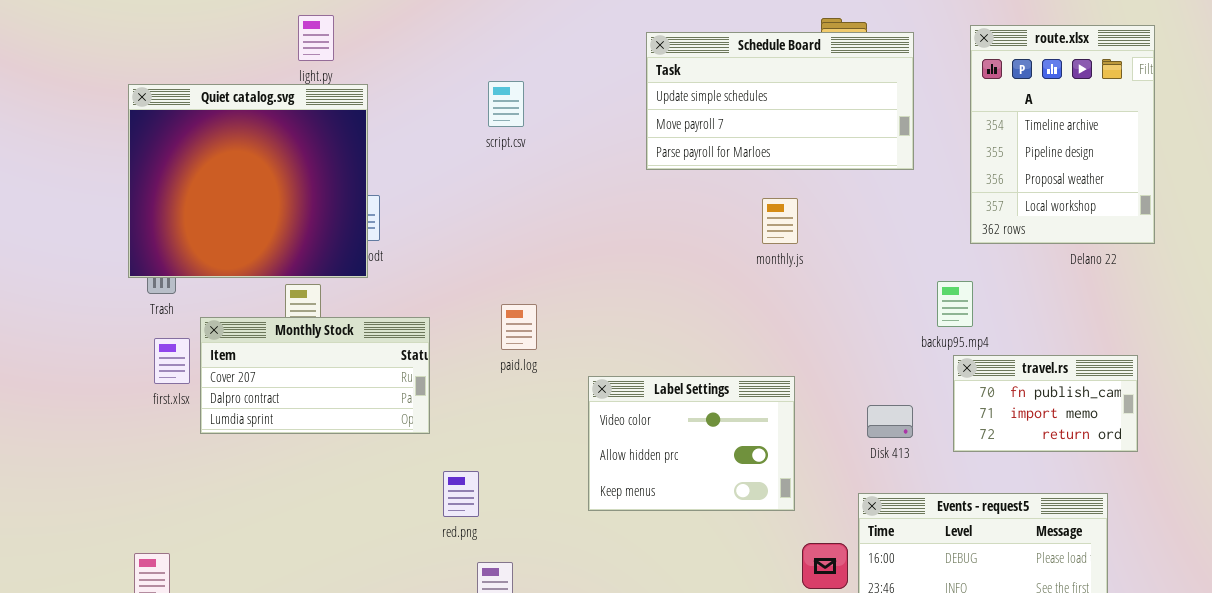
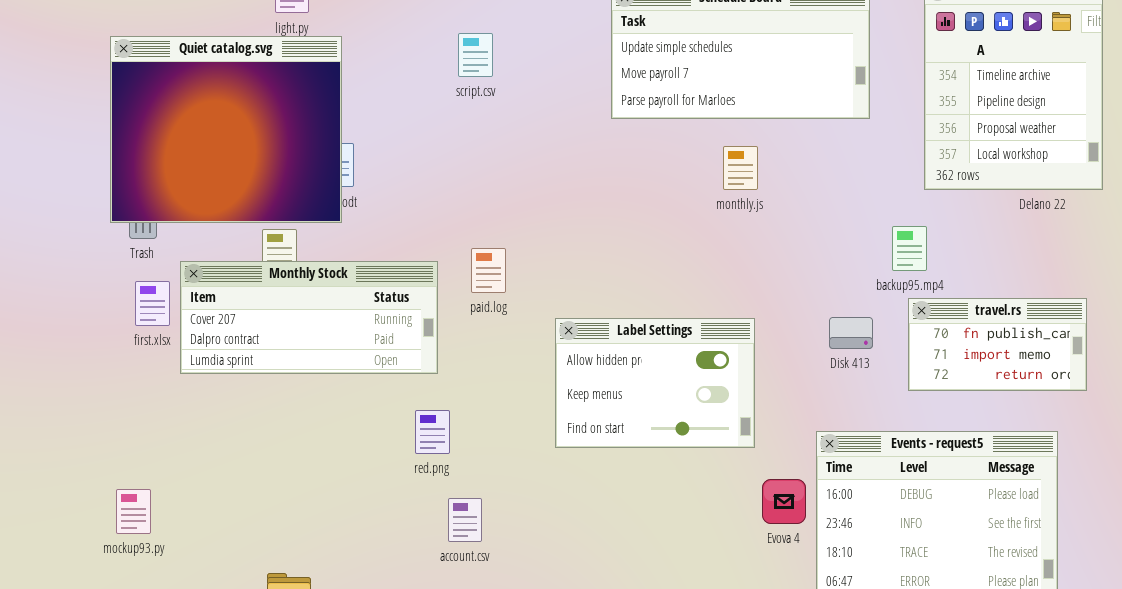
Monthly Stock: [200,317,430,434] -> [180,261,438,374], resized
Label Settings: [588,376,795,511] -> [555,318,755,448], scrolled down 1 row
Disk 413: [867,405,913,438] -> [829,317,873,349], moved

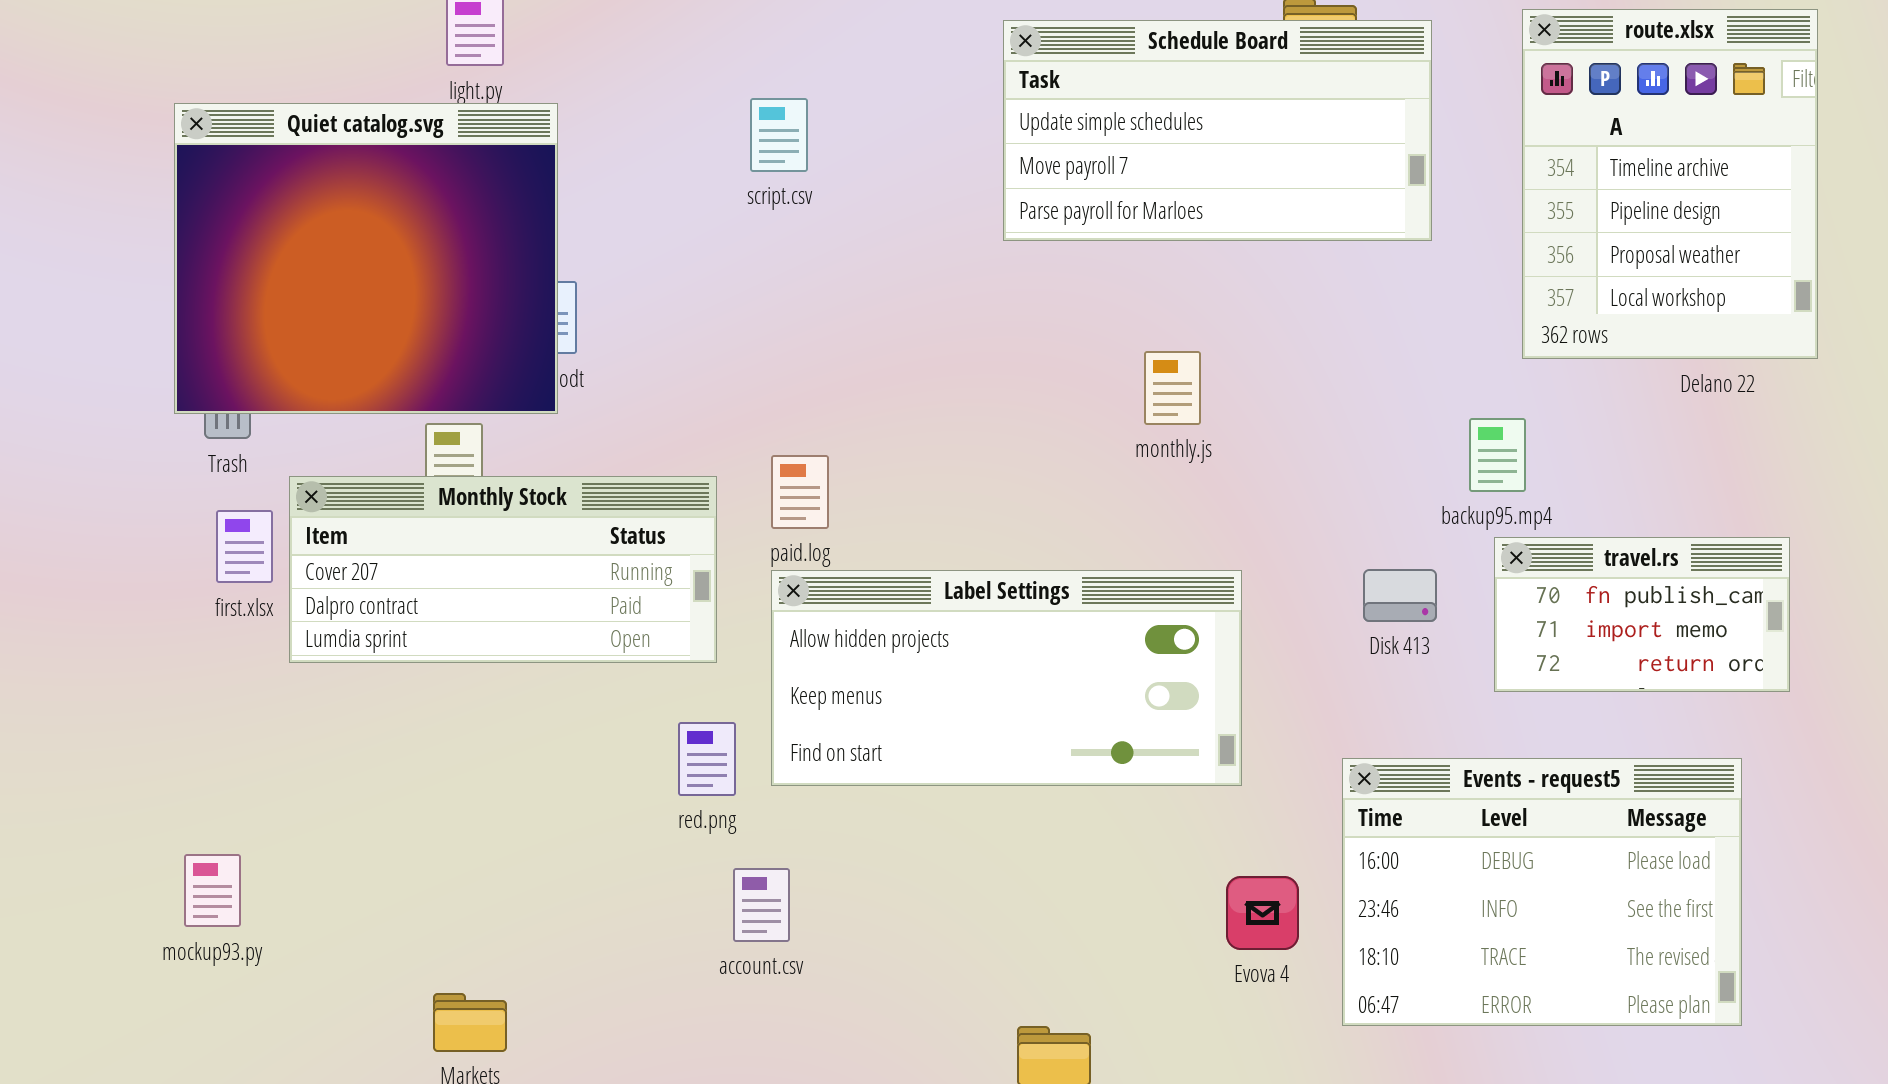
monthly.js: [723,146,758,190] -> [1144,351,1201,425], moved
Label Settings: [555,318,755,448] -> [771,570,1242,786], resized
Evova 4: [762,479,806,524] -> [1226,876,1299,950], moved

